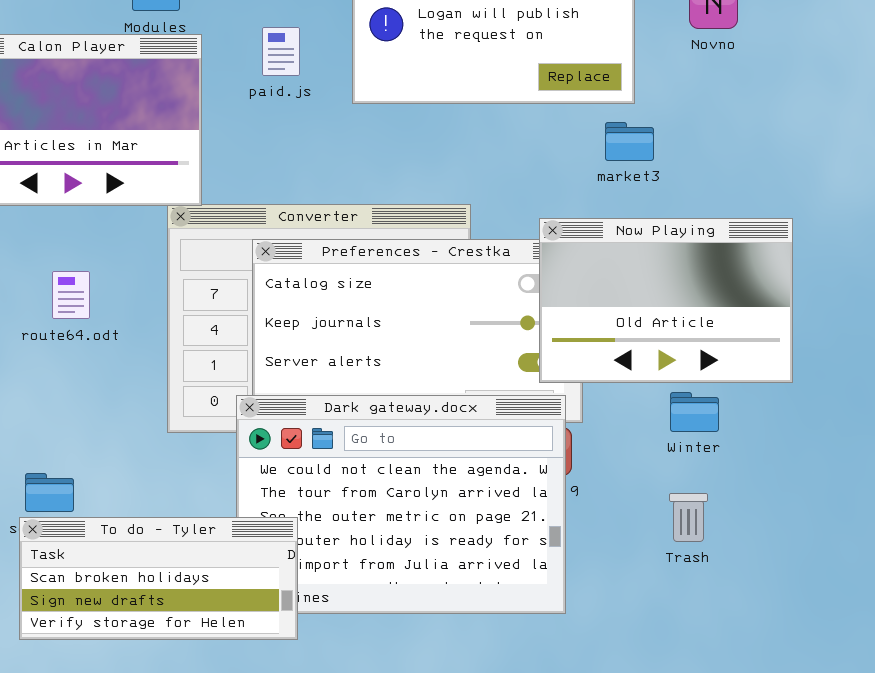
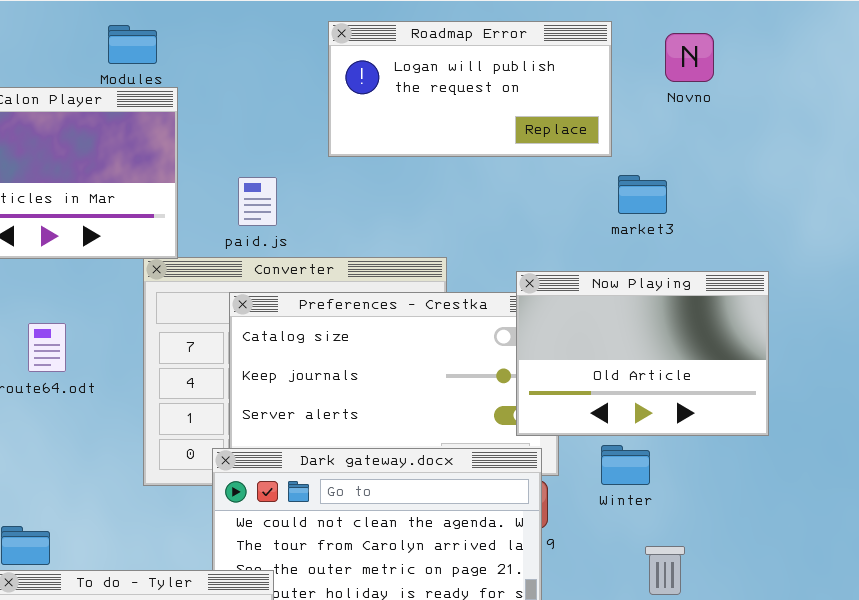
paid.js: [262,27,300,76] -> [238,177,277,226], moved
market3: [605,122,654,161] -> [618,175,667,214], moved
Winter: [670,392,719,432] -> [601,445,650,485], moved

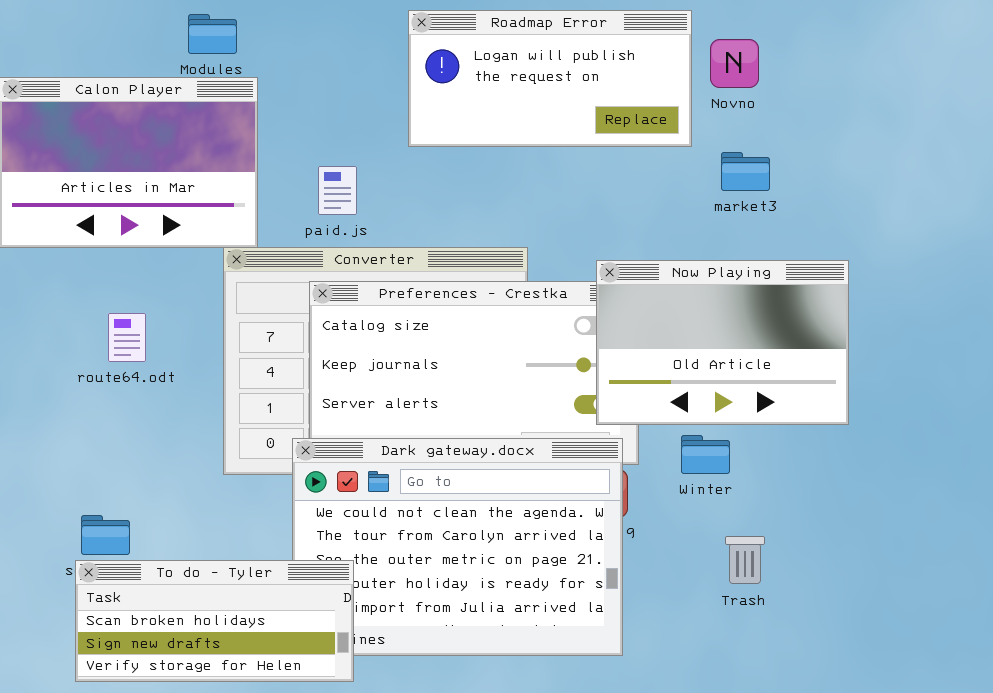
Novno: [665,33,714,82] -> [710,39,759,88], moved
market3: [618,175,667,214] -> [721,152,770,191], moved

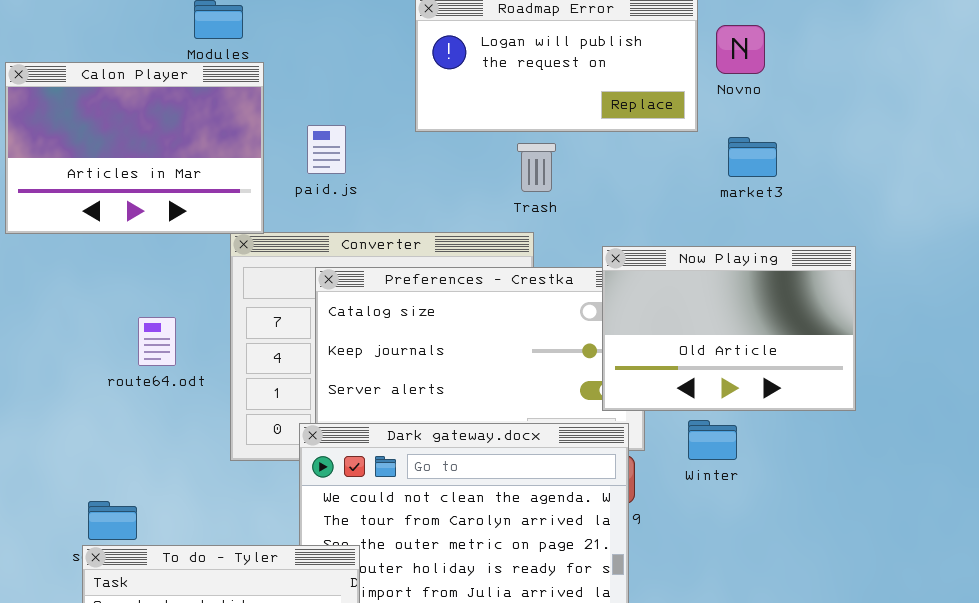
paid.js: [318,166,357,215] -> [307,125,346,174], moved
route64.odt: [108,313,146,362] -> [138,317,176,366], moved
Trash: [725,536,765,584] -> [517,143,556,192], moved

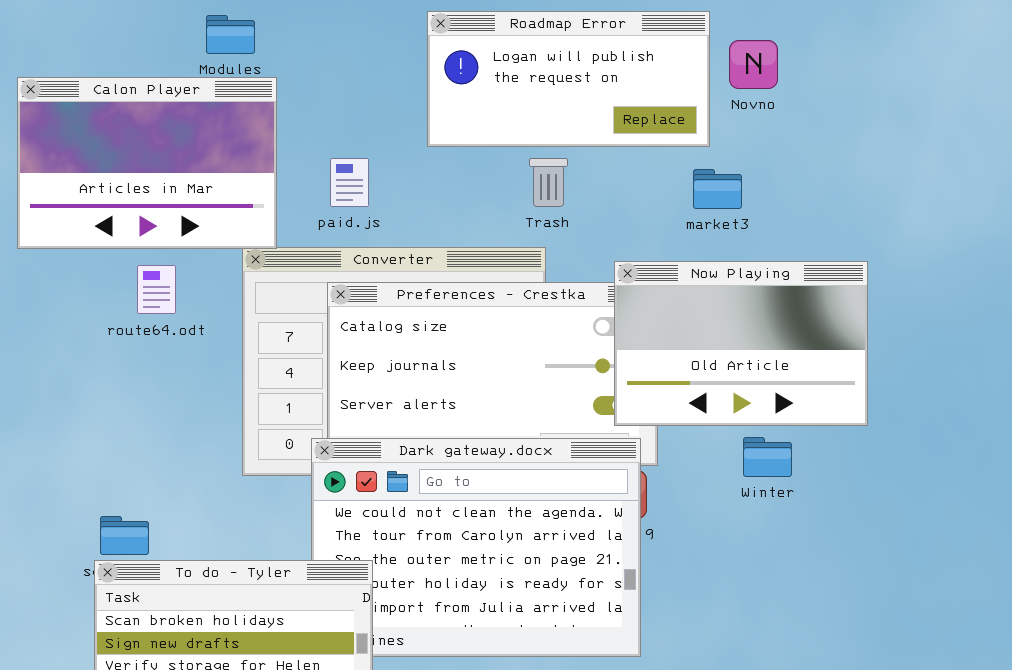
paid.js: [307,125,346,174] -> [330,158,369,207], moved
market3: [728,137,777,177] -> [693,169,742,209], moved
route64.odt: [138,317,176,366] -> [137,265,176,314], moved
Winter: [688,420,737,460] -> [743,437,792,477], moved

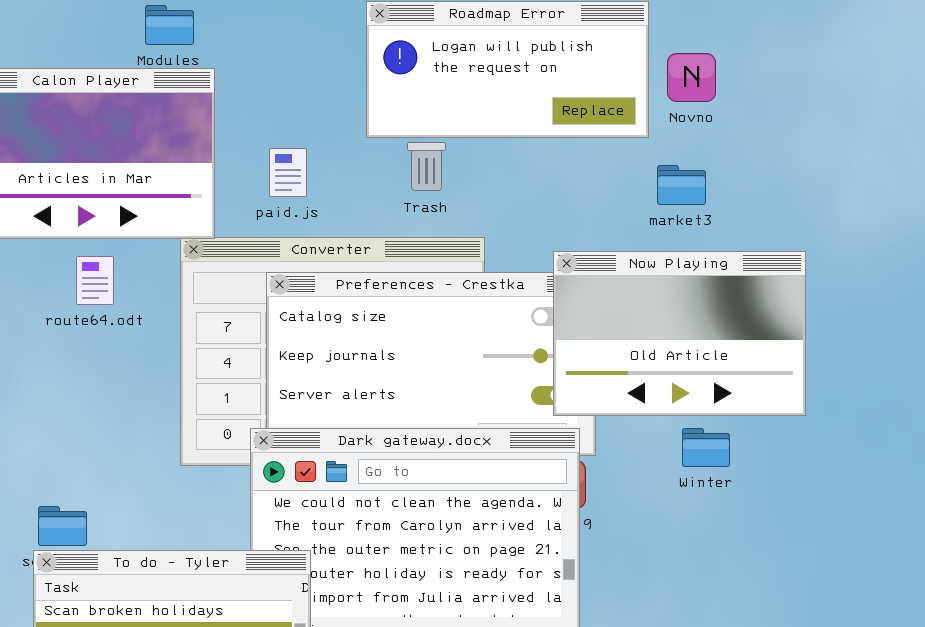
Novno: [729,40,778,89] -> [667,53,716,102], moved
Trash: [529,158,568,207] -> [407,142,446,191], moved
market3: [693,169,742,209] -> [657,165,706,205], moved

